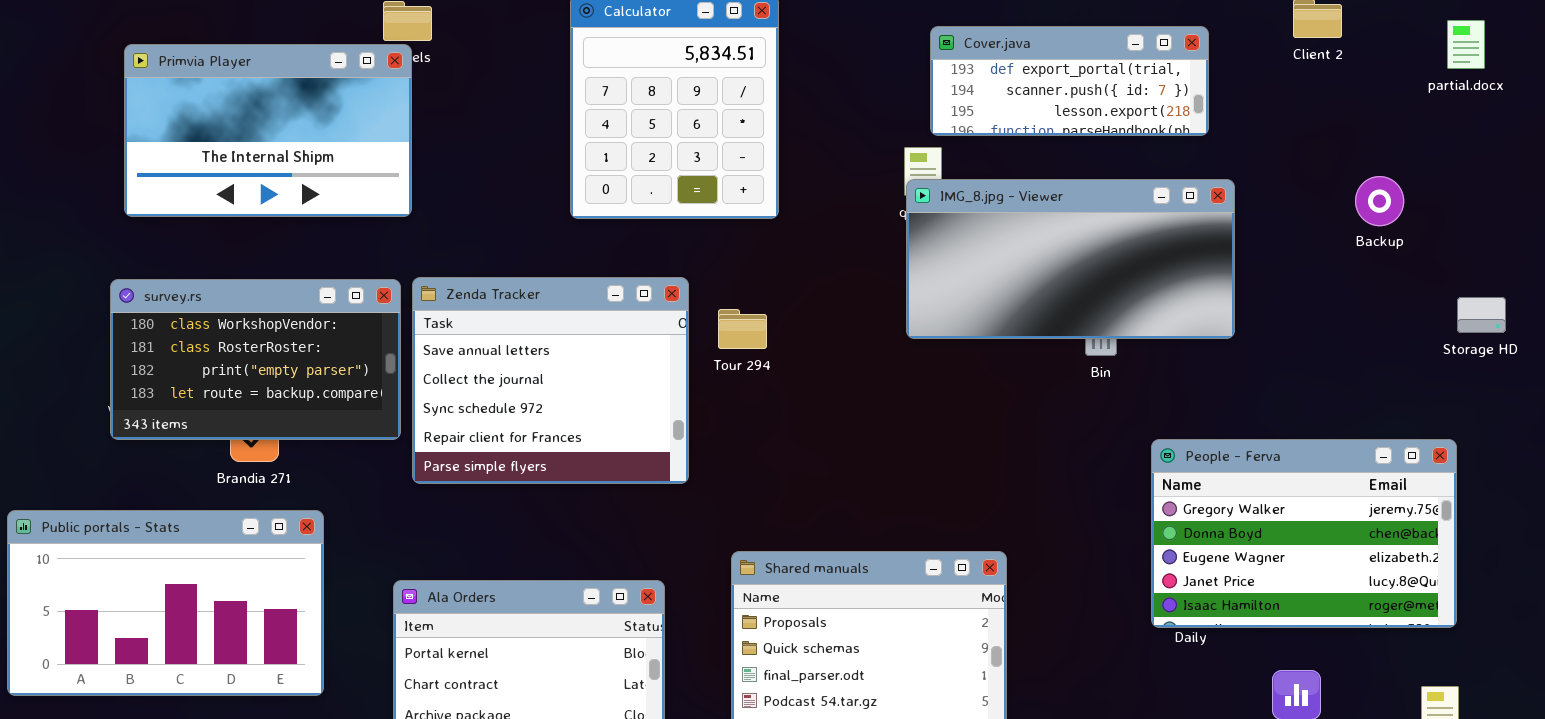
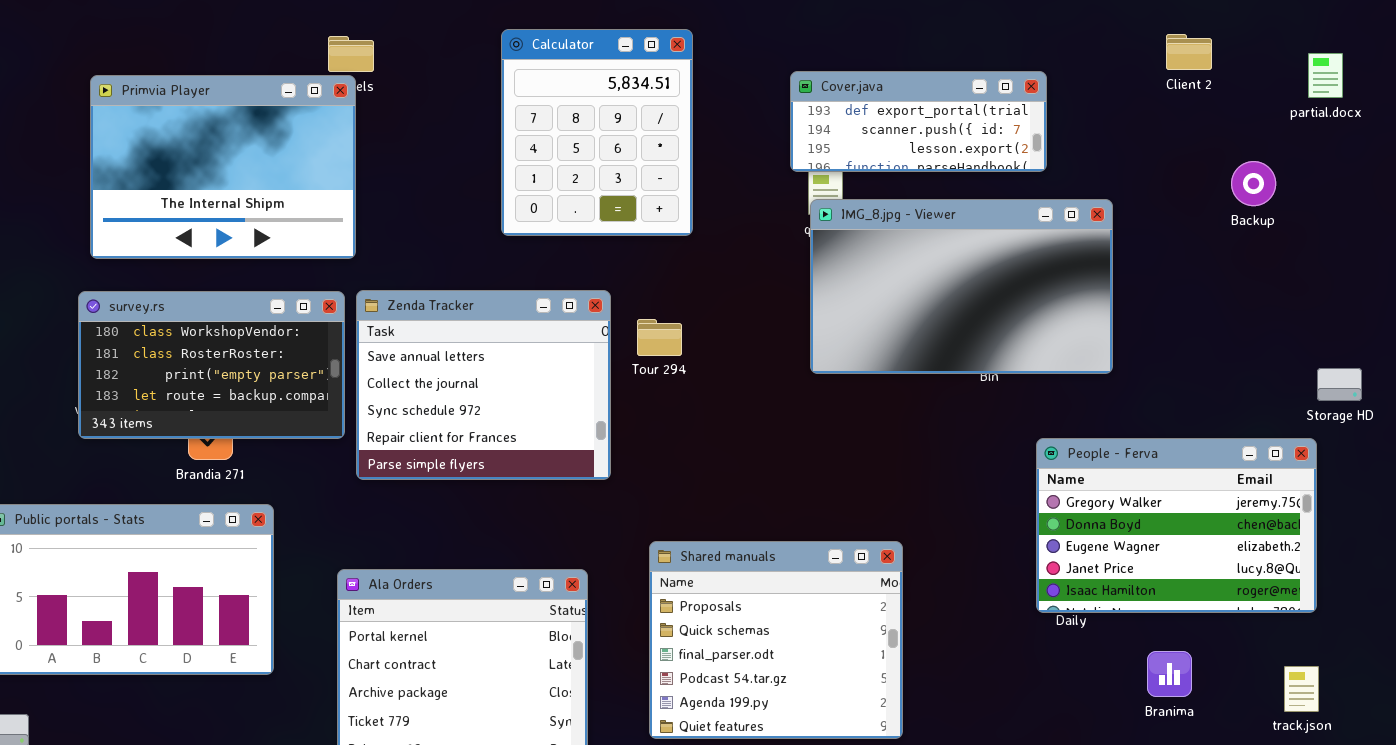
Cover.java: [930,26,1209,136] -> [790,71,1047,172], moved
Primvia Player: [124,44,412,217] -> [90,75,356,259], resized
Backup: [1355,176,1404,226] -> [1231,161,1276,206], moved
IMG_8.jpg - Viewer: [906,179,1235,339] -> [810,199,1113,374], resized
Storage HD: [1457,297,1506,333] -> [1317,368,1362,401], moved

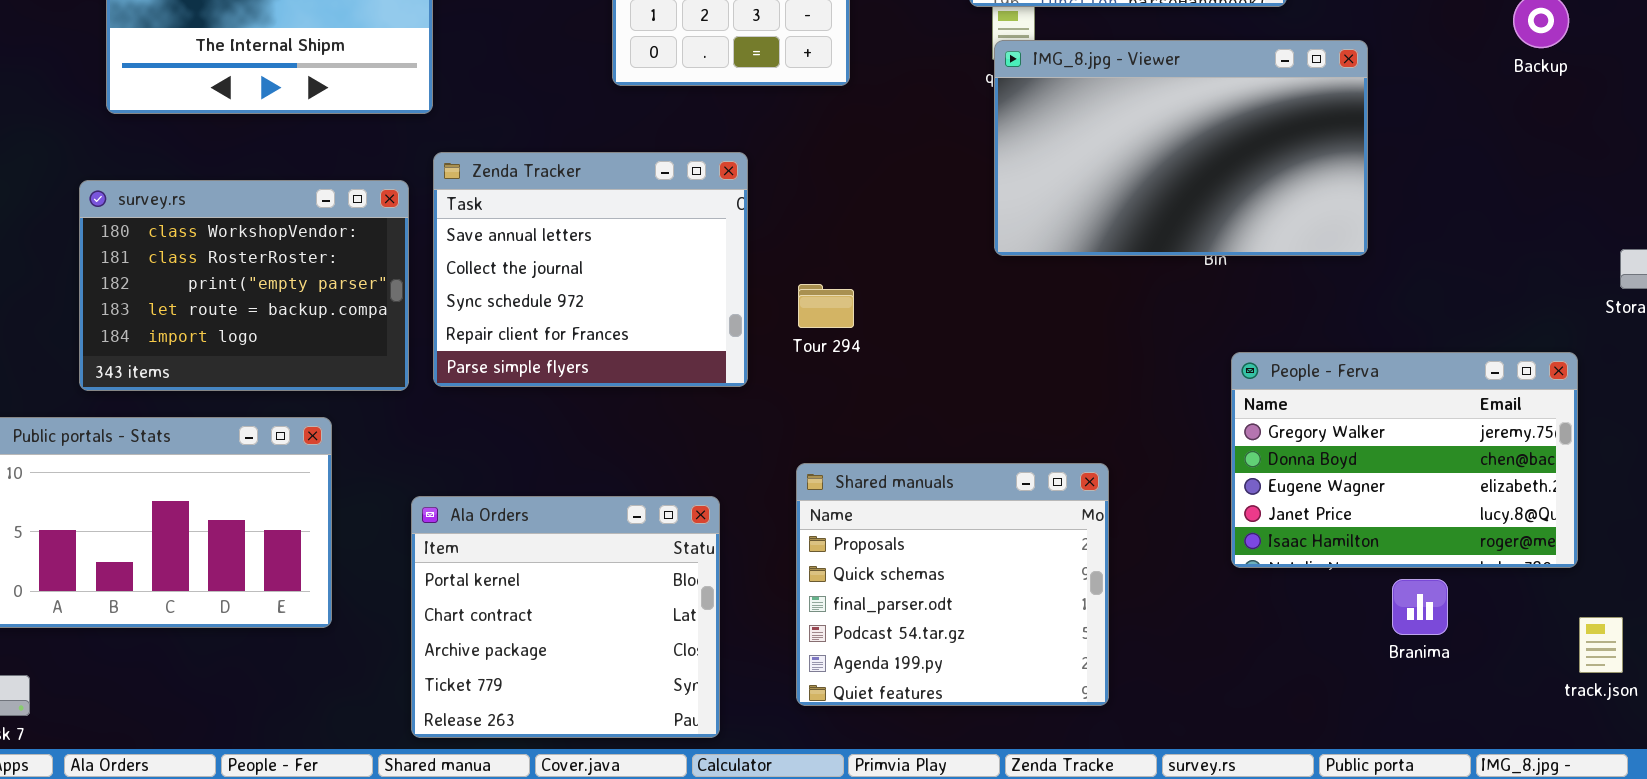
survey.rs: [78,291,345,439] -> [79,180,409,391], moved, resized
Tour 294: [637,319,682,356] -> [798,284,854,328], moved
People - Ferva: [1036,438,1317,613] -> [1231,352,1578,568], moved
Branima: [1147,651,1192,697] -> [1392,579,1448,635], moved

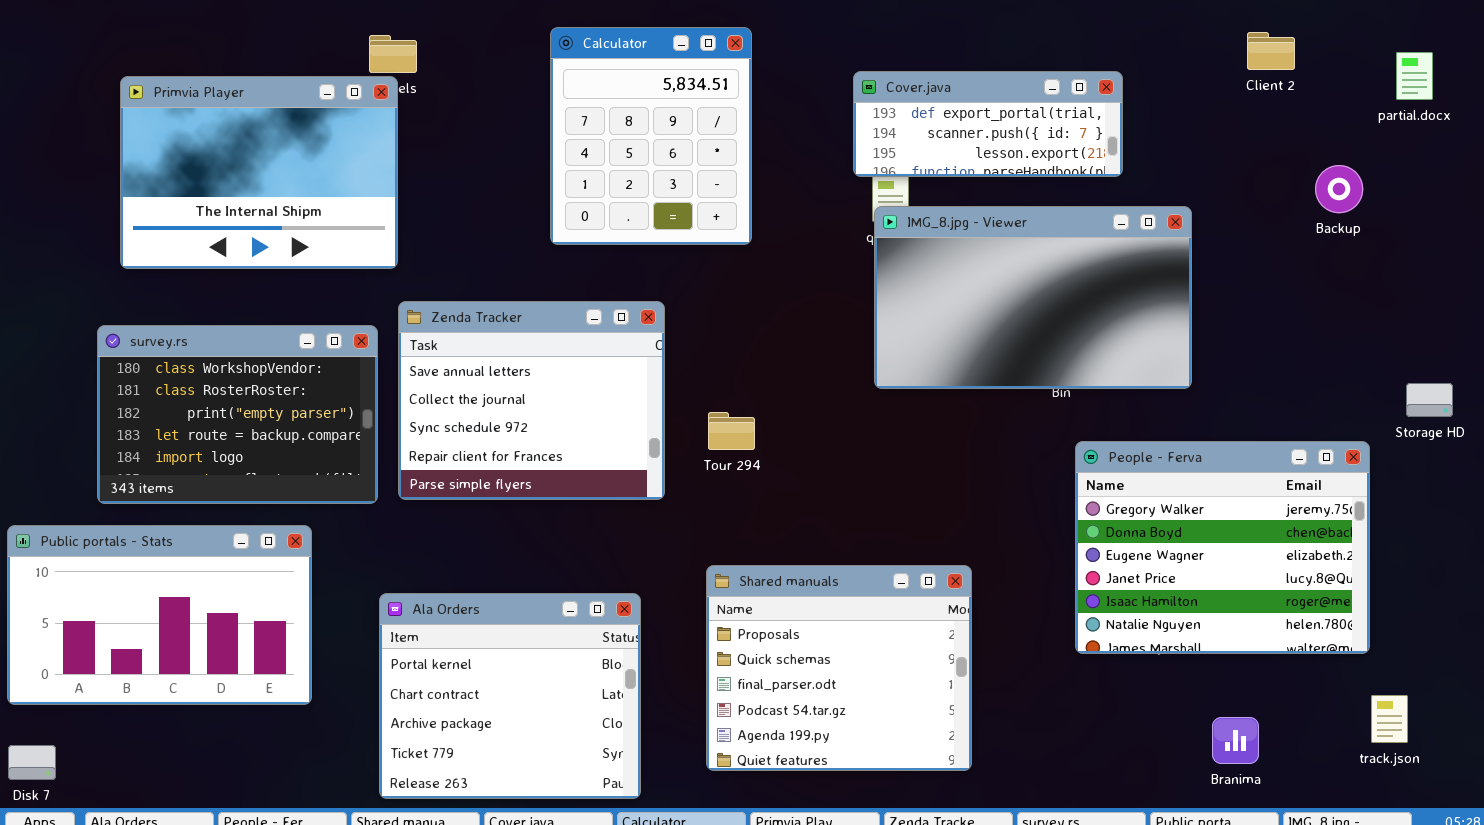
People - Ferva: [1231,352,1578,568] -> [1075,441,1370,654], resized
Branima: [1392,579,1448,635] -> [1212,717,1259,764], moved

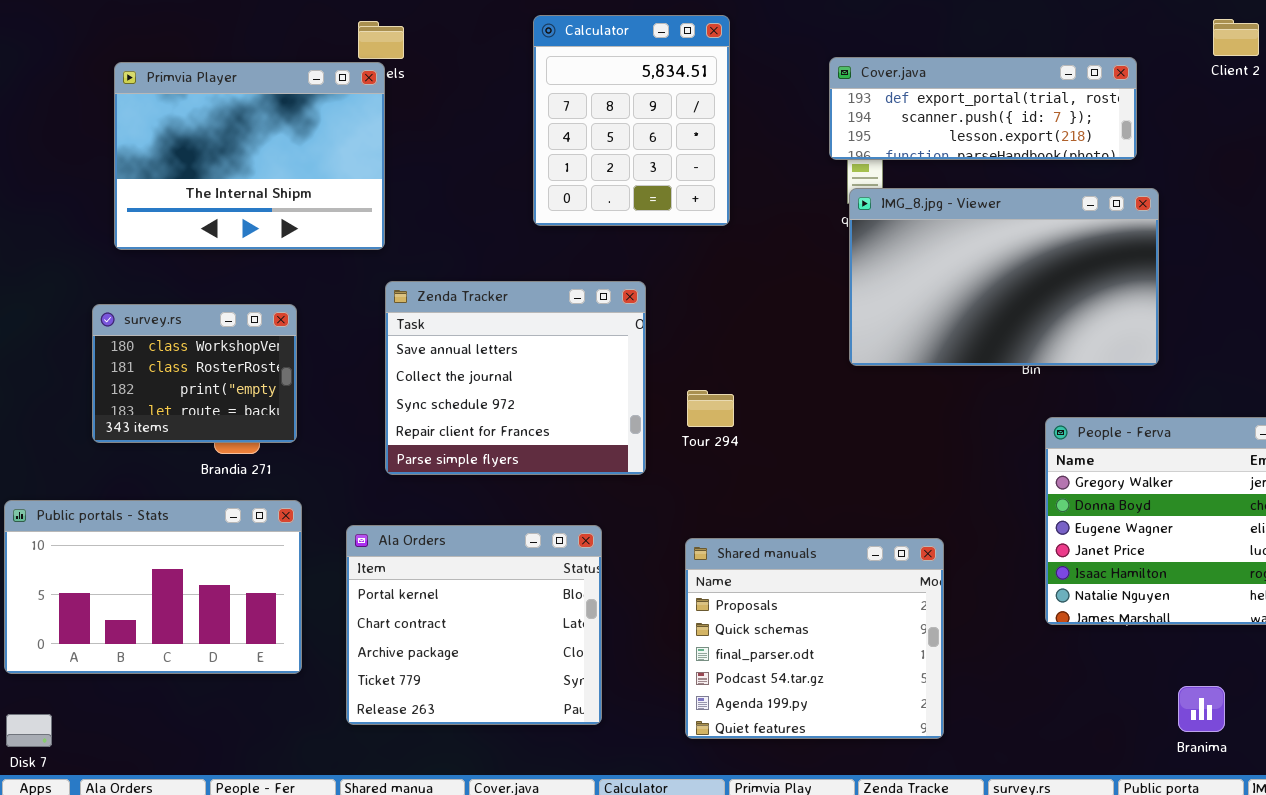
Cover.java: [853,71,1123,177] -> [829,57,1137,160], resized
survey.rs: [97,325,378,504] -> [92,304,297,443], resized
Ala Orders: [379,593,641,799] -> [346,525,602,725], moved

